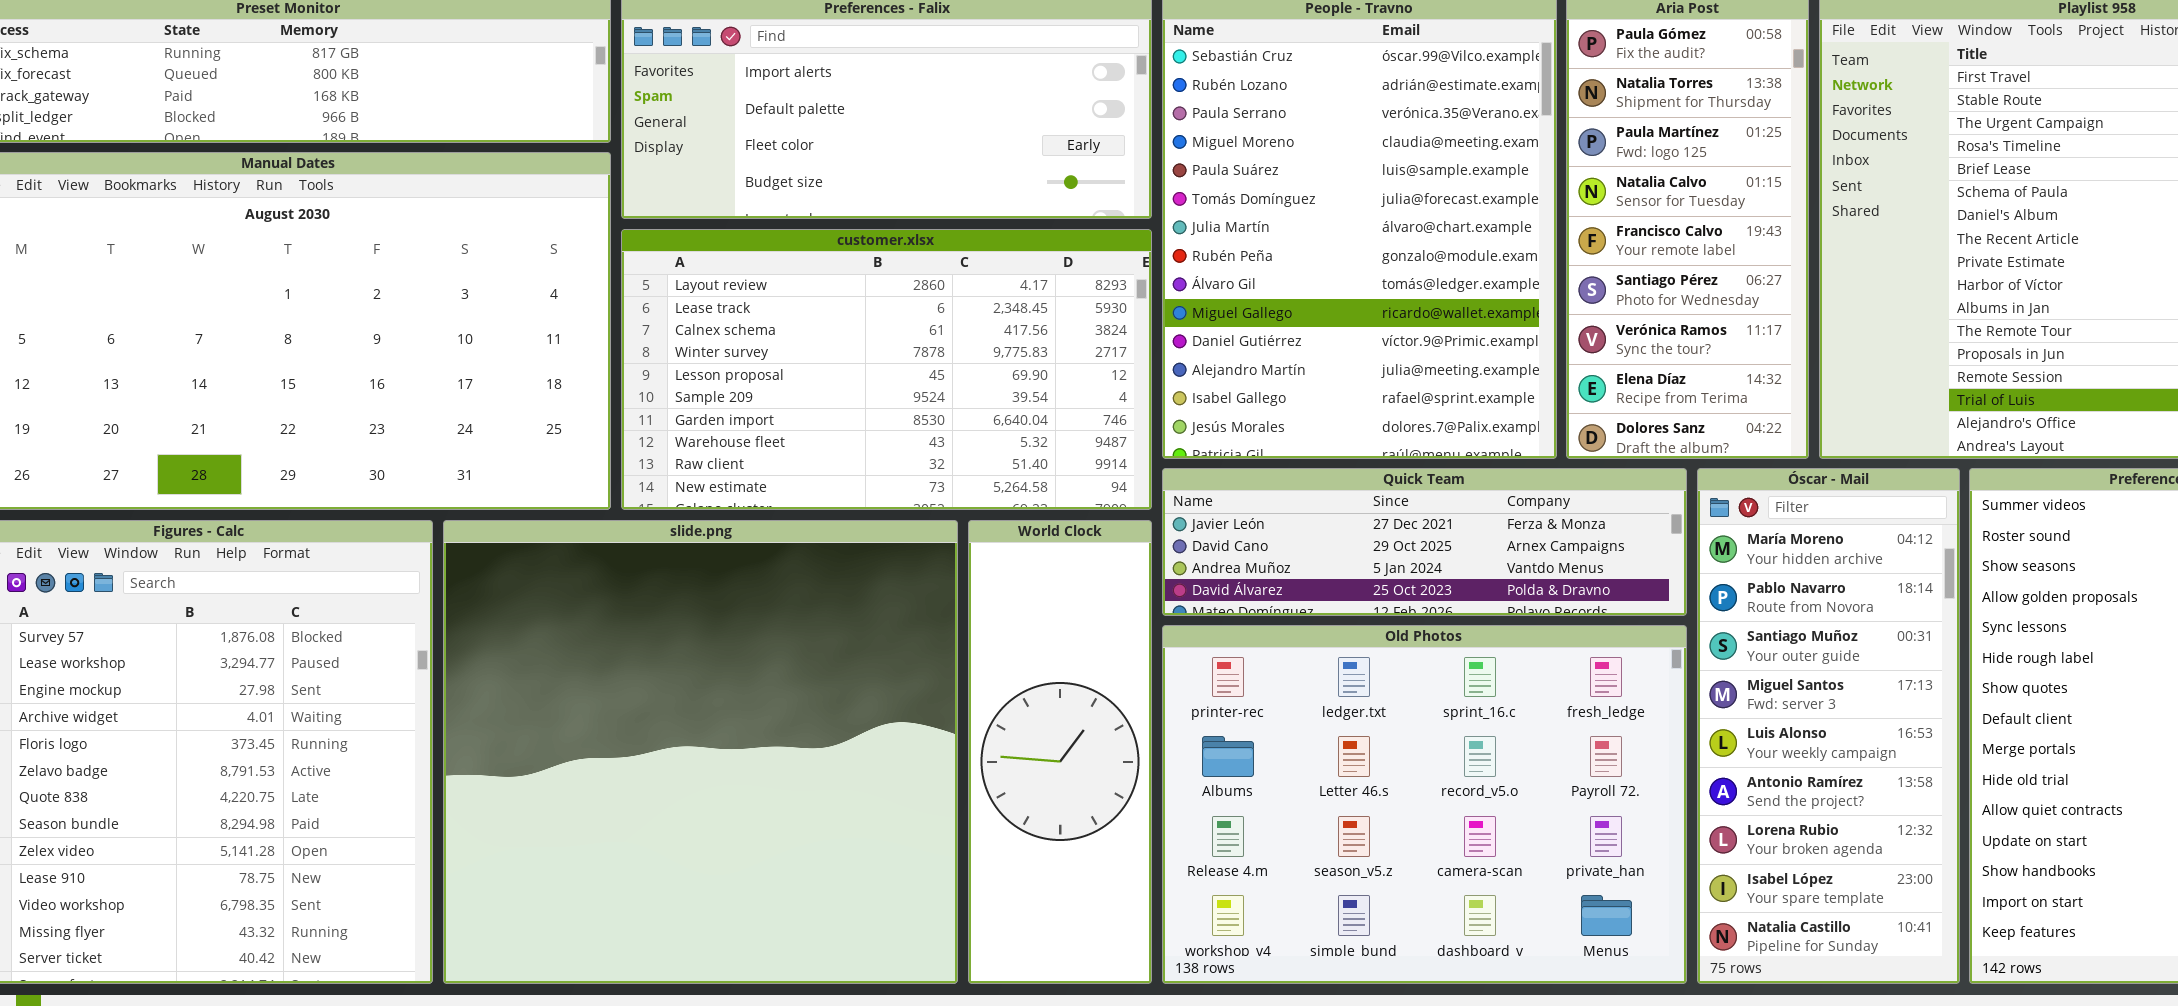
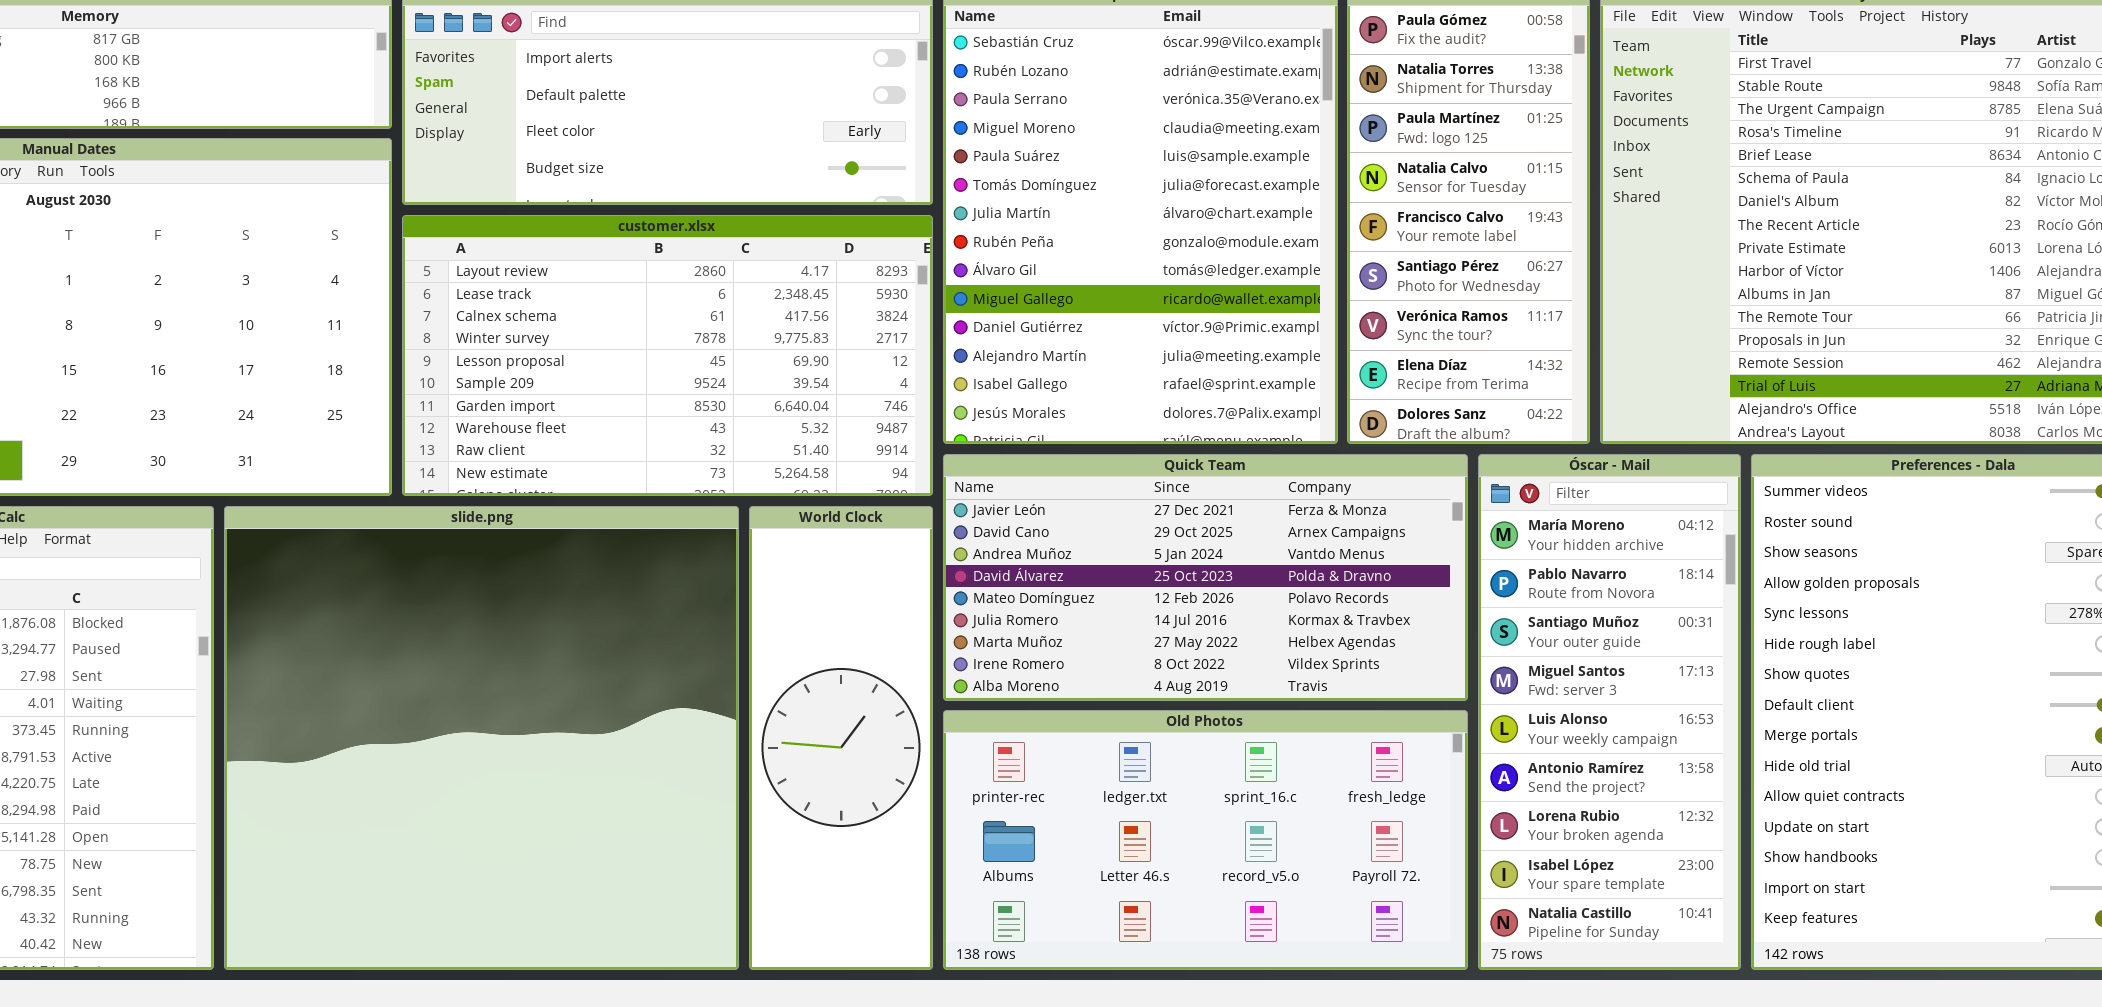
Quick Team: [1162,468,1687,616] -> [943,454,1468,701], resized
Old Photos: [1162,625,1687,984] -> [943,710,1468,970], resized

